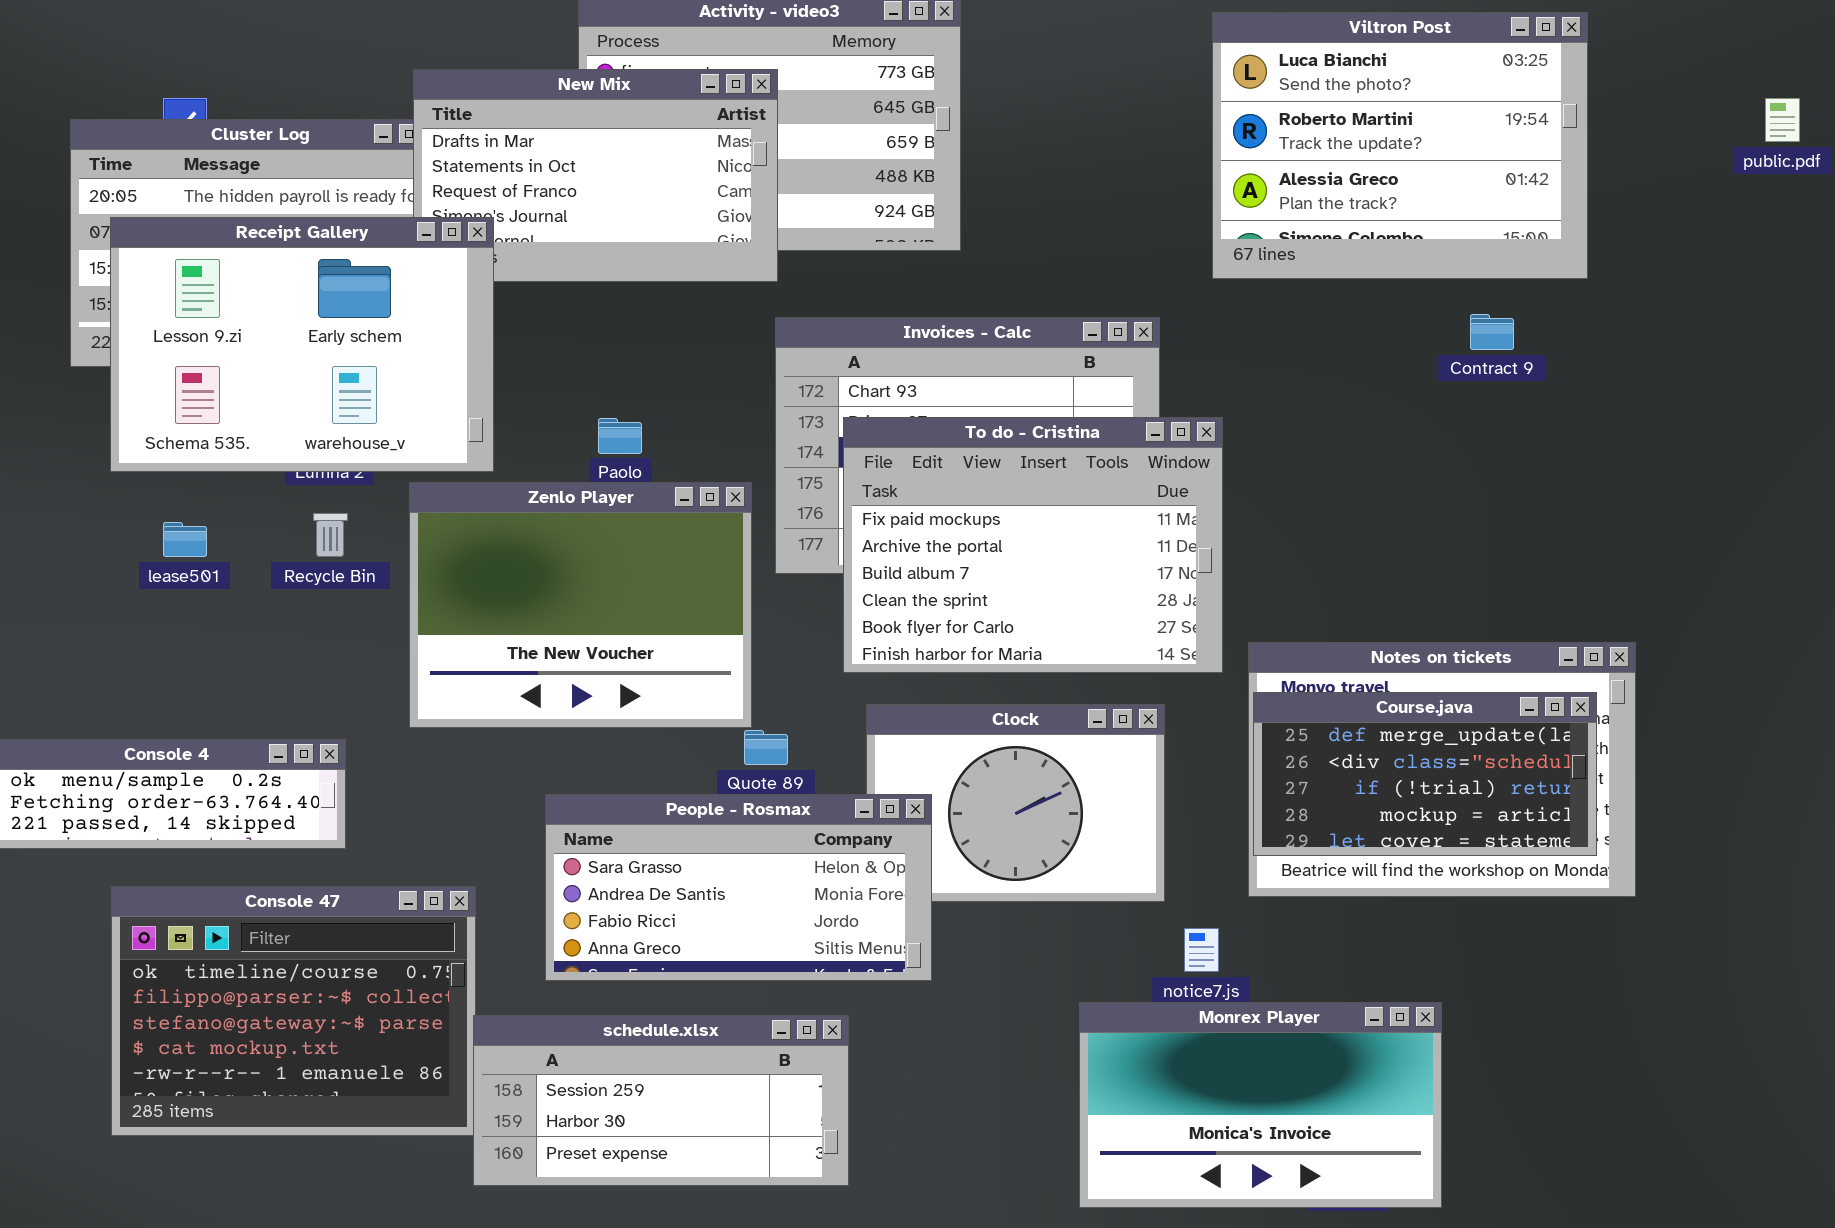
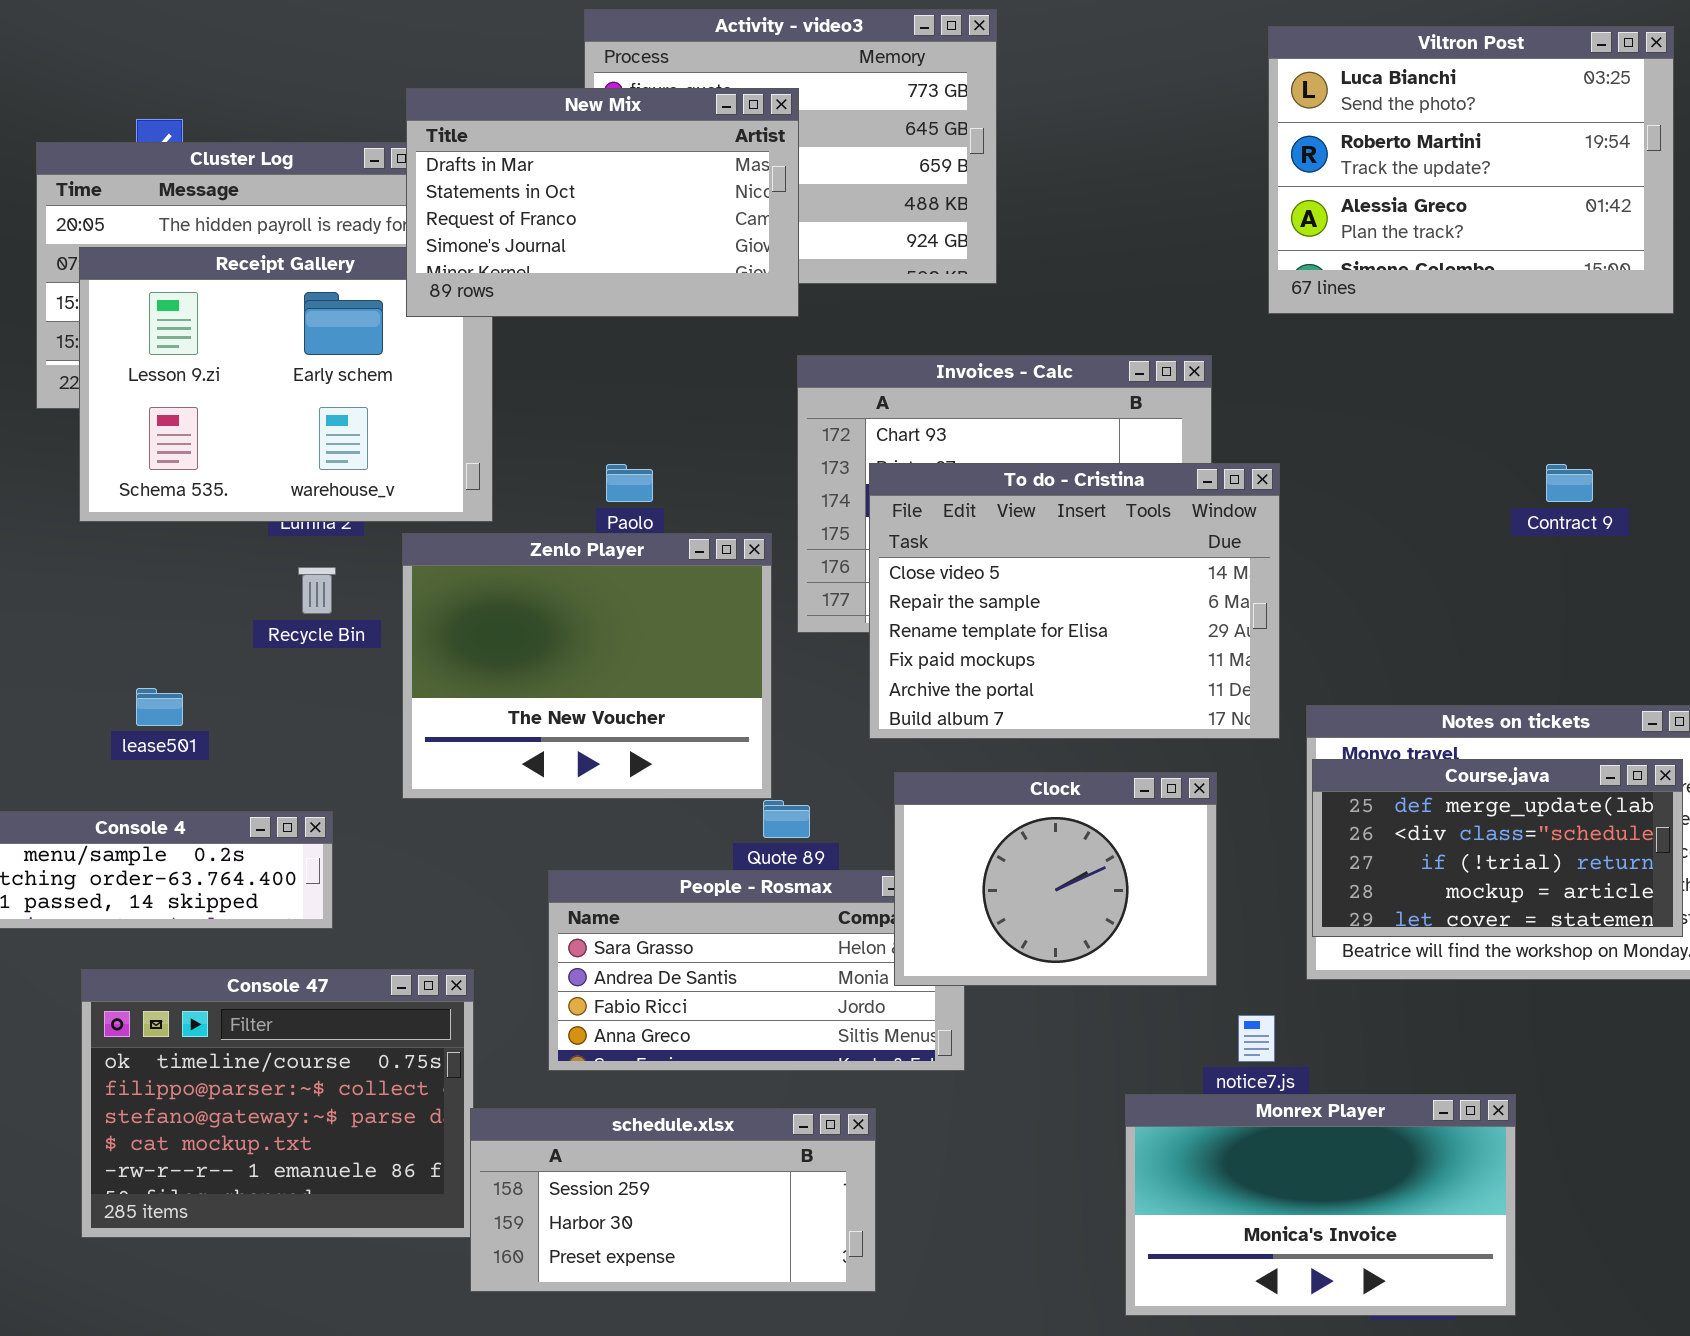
New Mix: [413,69,778,282] -> [406,88,799,317], raised
Contract 9: [1470,314,1514,350] -> [1546,464,1593,502], moved
To do - Cristina: [843,417,1223,673] -> [869,463,1280,739], scrolled up 3 rows
lease501: [163,522,207,557] -> [136,688,183,726], moved
Clock: [866,704,1165,902] -> [894,772,1217,986], raised

